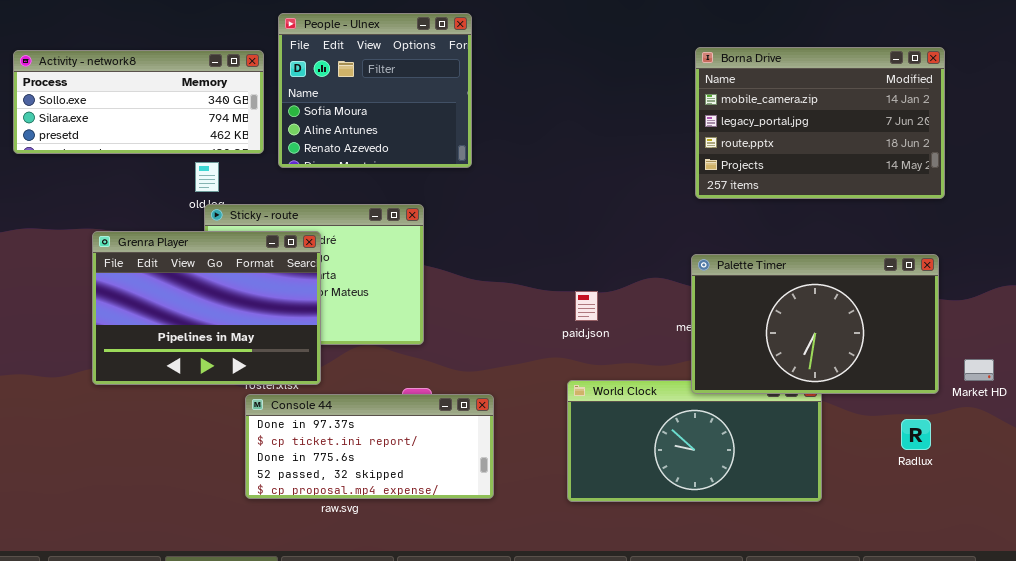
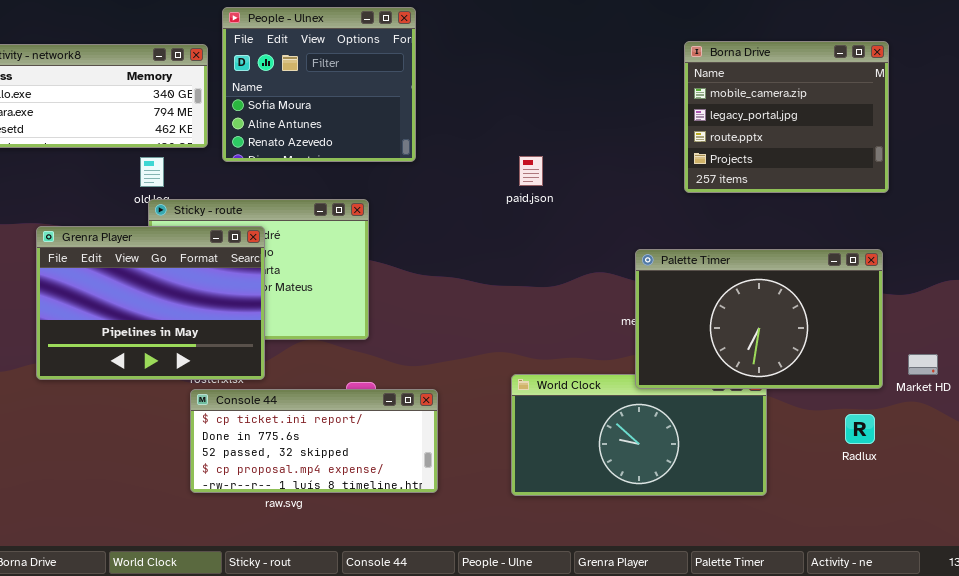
Borna Drive: [695,47,945,199] -> [684,41,889,193], resized
paid.json: [575,291,598,321] -> [519,156,543,186], moved
Console 44: [245,394,494,499] -> [190,389,438,493], scrolled down 1 row

